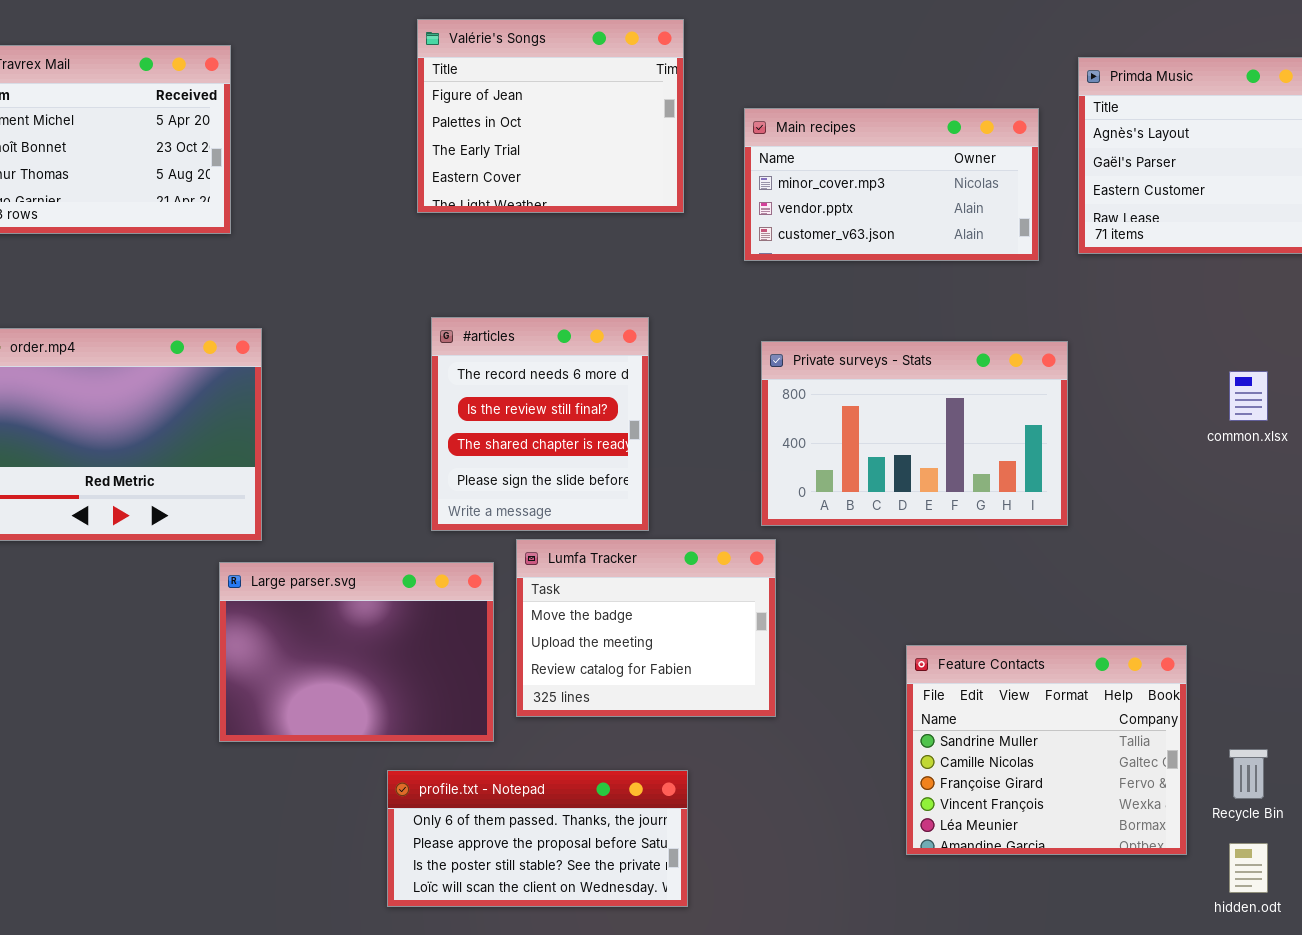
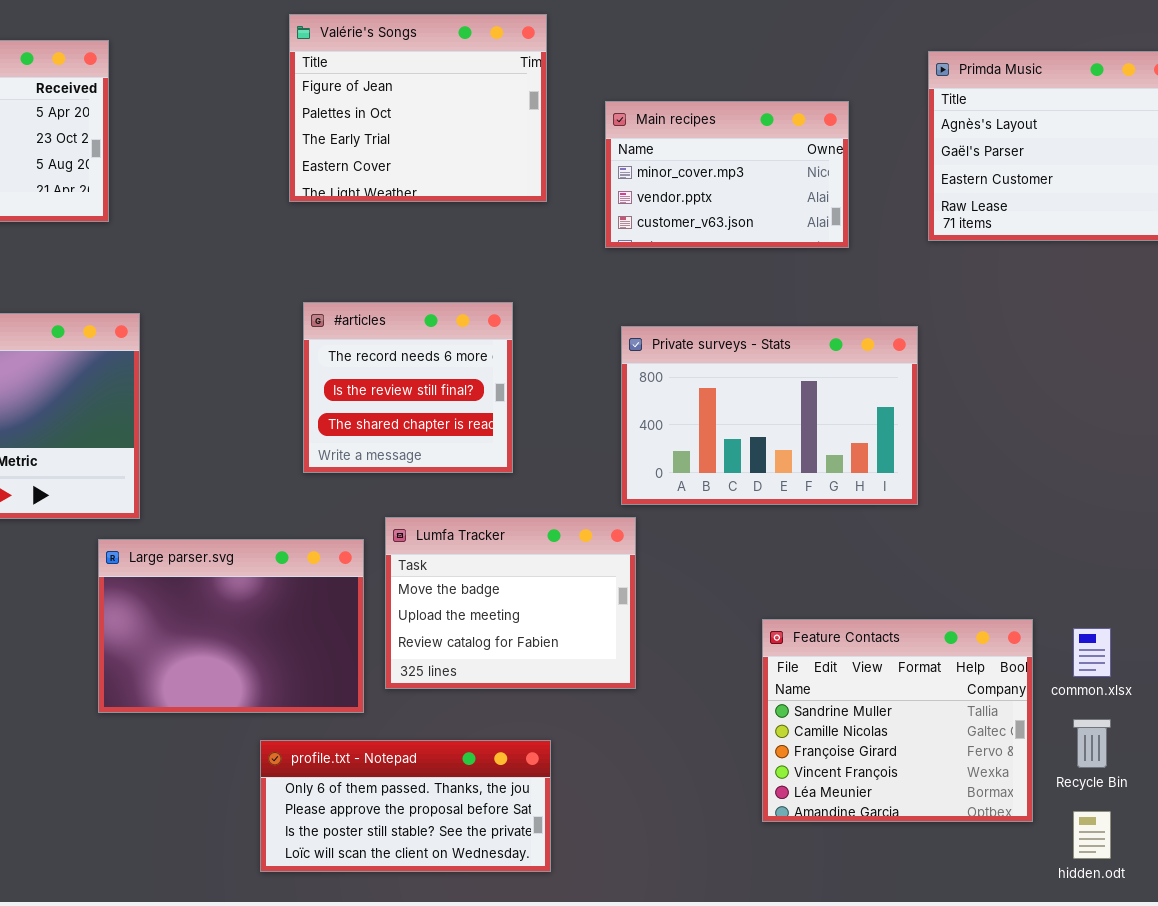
Main recipes: [744,108,1039,261] -> [605,101,849,248], resized
#articles: [431,317,649,531] -> [303,302,513,473], resized
common.xlsx: [1229,371,1268,421] -> [1073,628,1111,677], moved

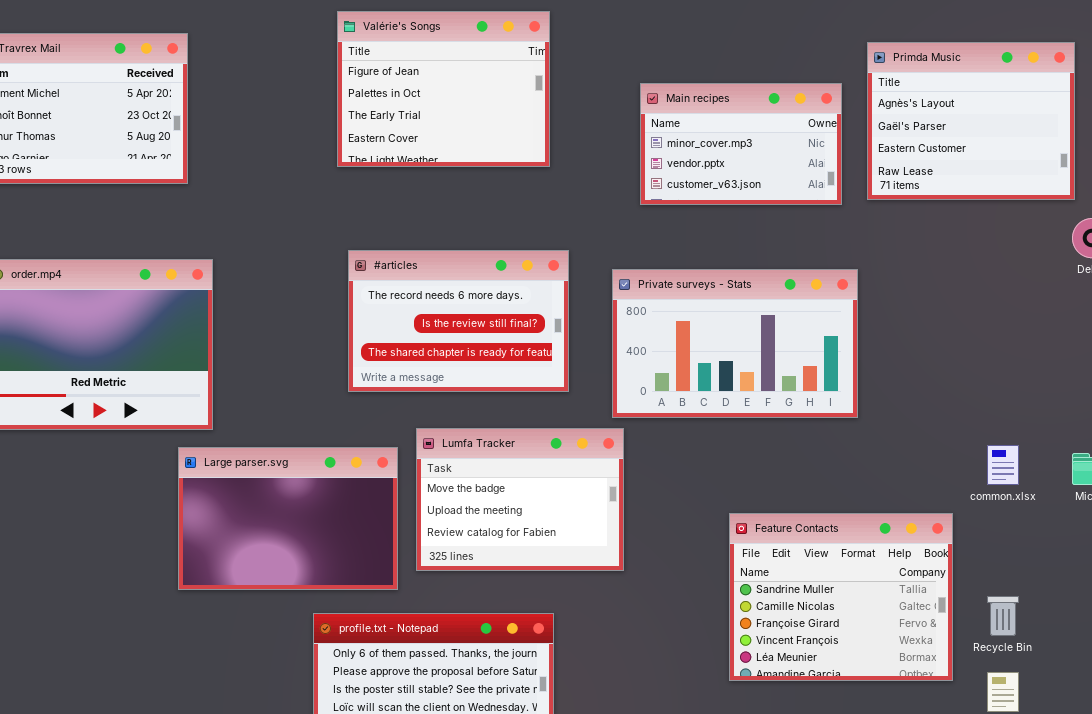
Main recipes: [605,101,849,248] -> [640,83,842,205], moved
#articles: [303,302,513,473] -> [348,250,569,392], resized
common.xlsx: [1073,628,1111,677] -> [987,445,1019,485], moved

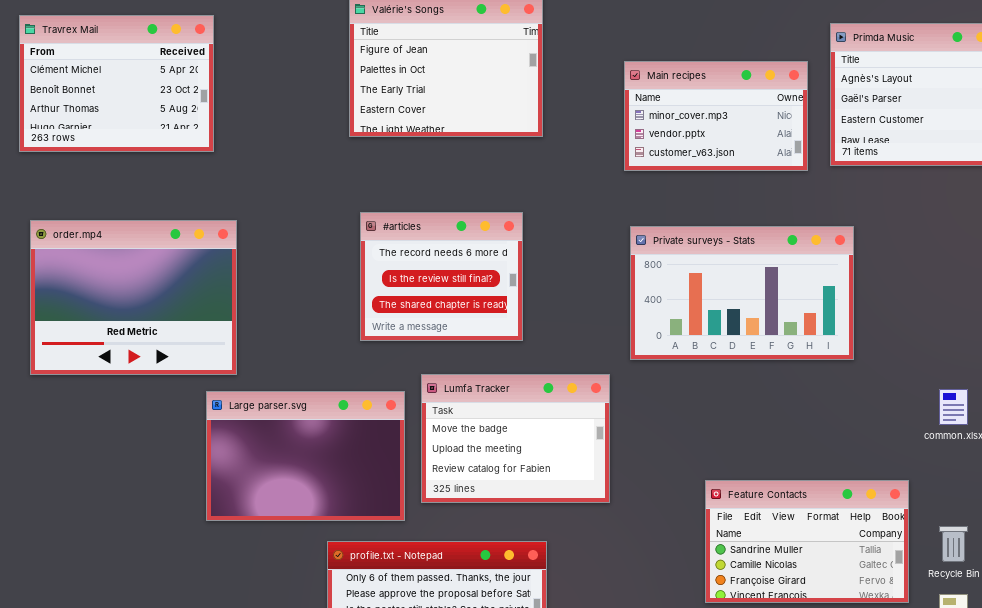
#articles: [348,250,569,392] -> [360,212,523,341], resized
Private surveys - Stats: [612,269,858,418] -> [630,226,854,360], moved
Feature Contacts: [729,513,953,681] -> [705,480,909,603], resized

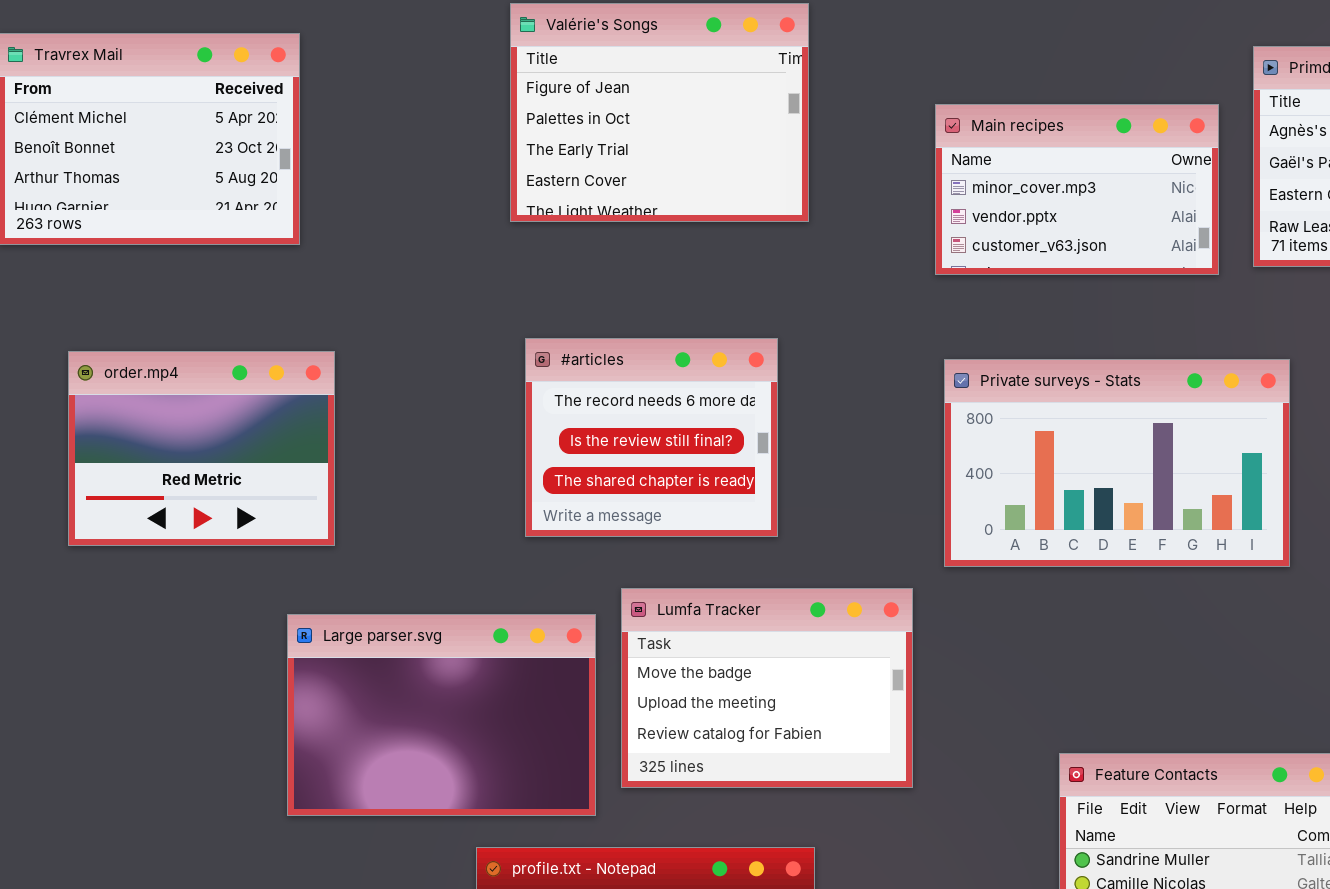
order.mp4: [30,220,237,375] -> [68,351,335,546], resized

